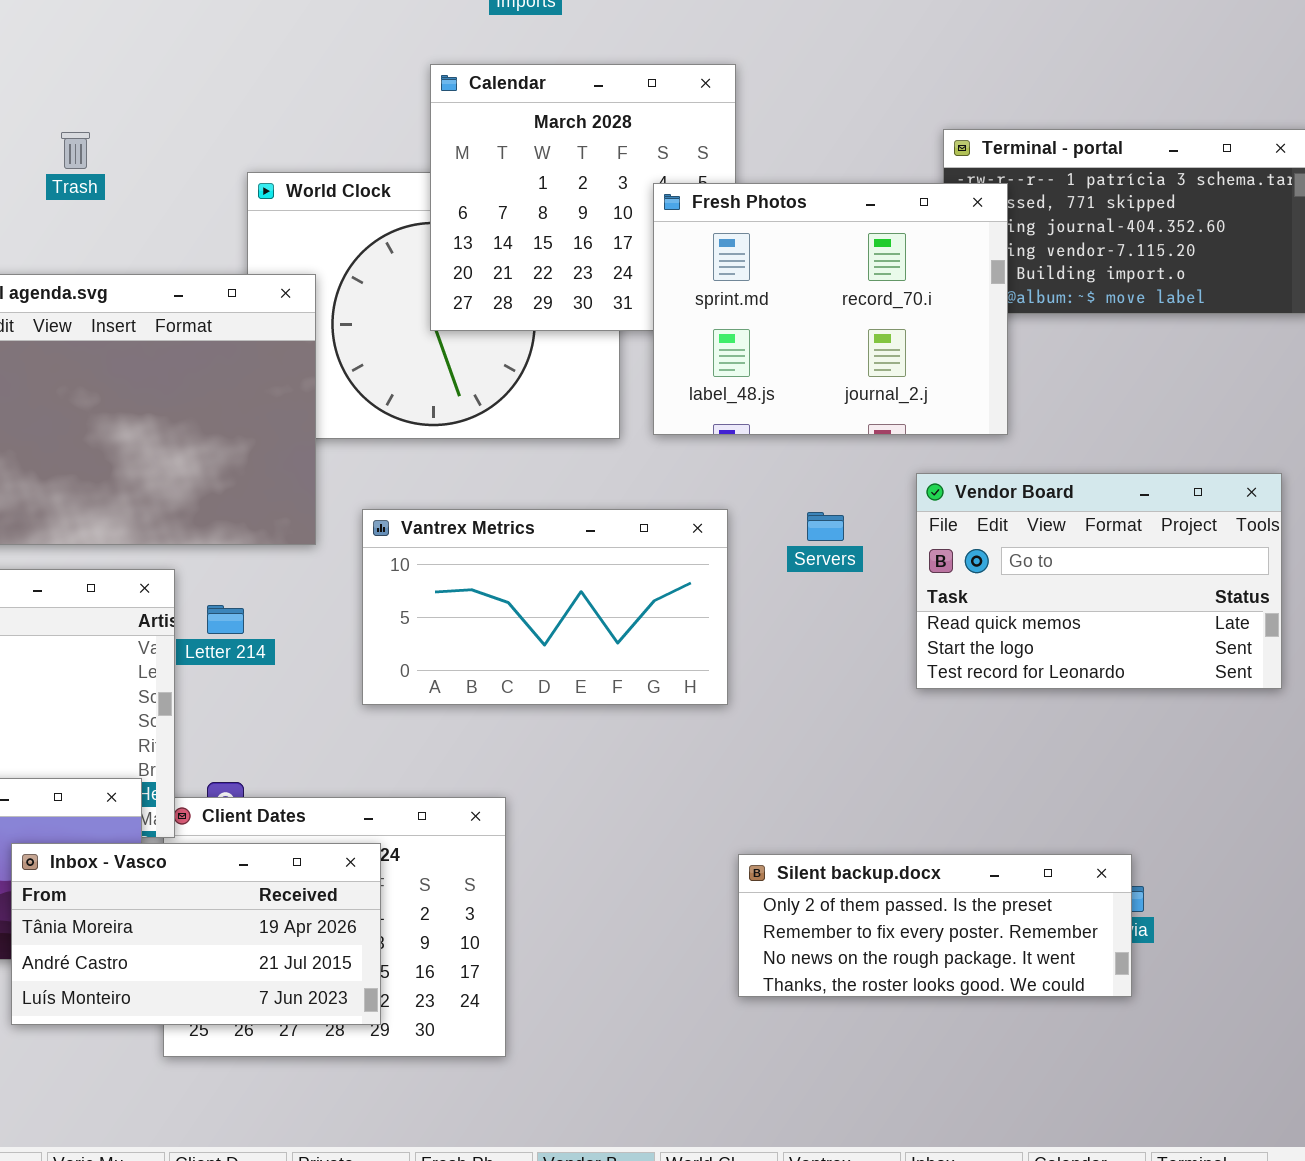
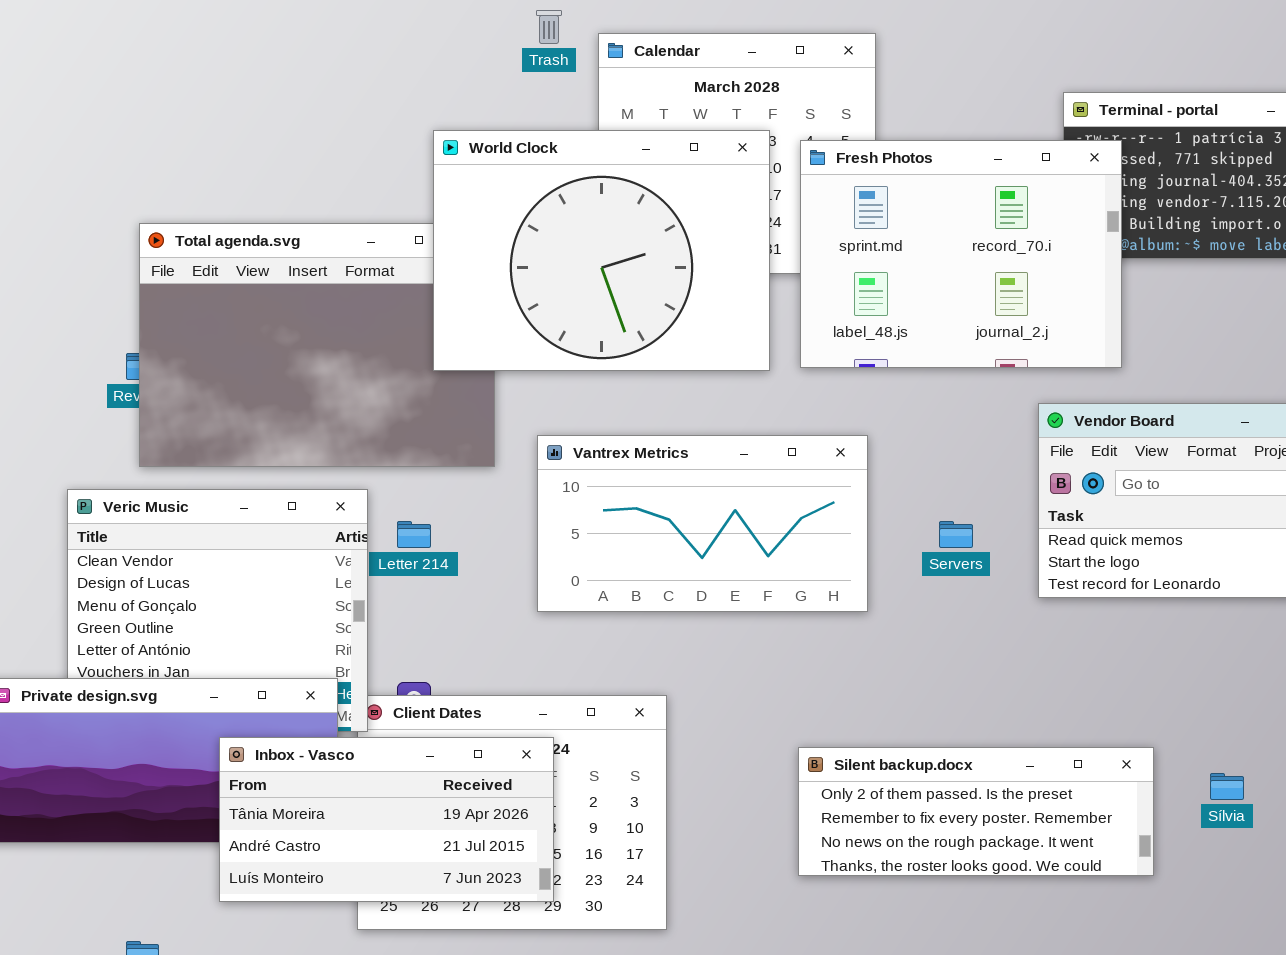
Trash: [61,132,90,169] -> [536,10,562,44], moved
World Clock: [247,172,620,439] -> [433,130,770,371], raised
Servers: [807,512,844,541] -> [939,521,973,548], moved
Silent backup.docx: [738,854,1132,997] -> [798,747,1154,876], moved

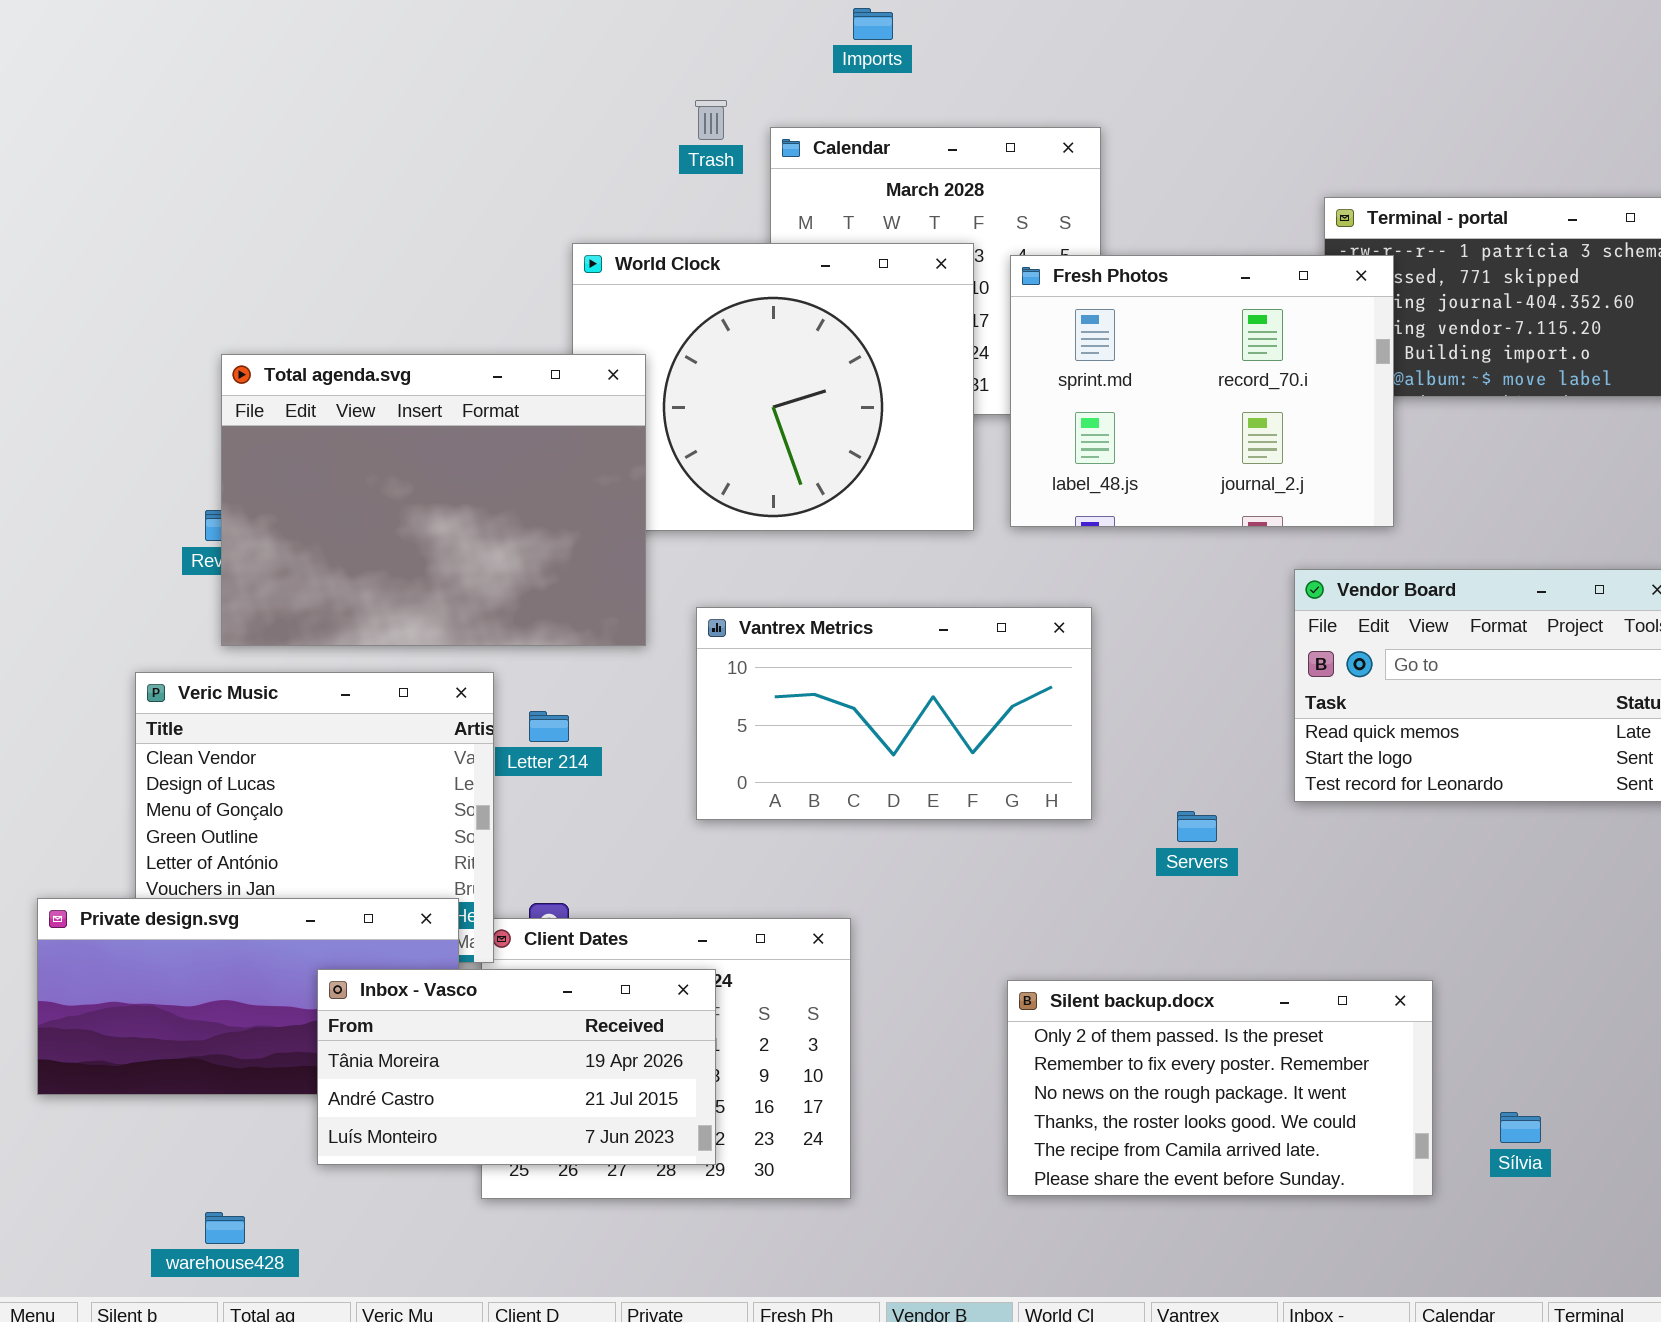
Total agenda.svg: [139,223,495,467] -> [221,354,646,646], raised
Servers: [939,521,973,548] -> [1177,811,1217,842], moved
Silent backup.docx: [798,747,1154,876] -> [1007,980,1433,1196], resized
Sílvia: [1210,773,1244,800] -> [1500,1112,1541,1143], moved

